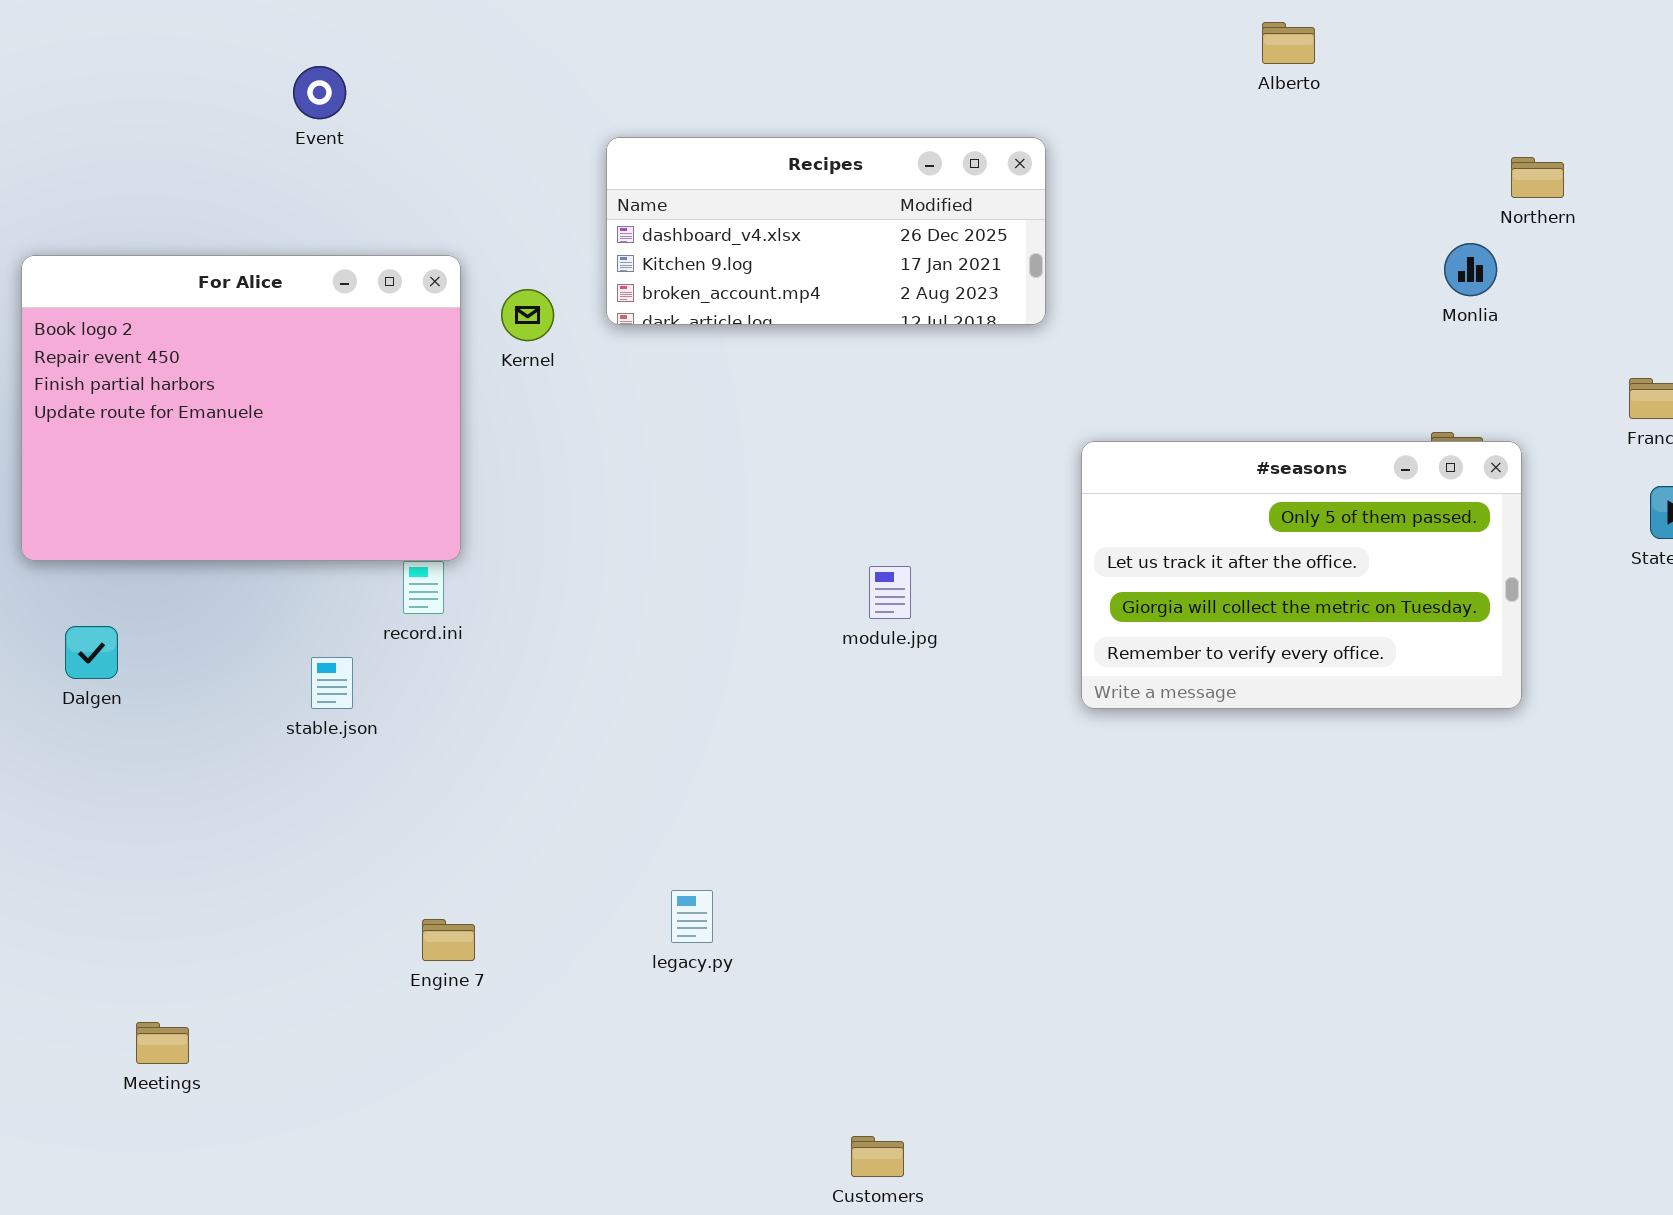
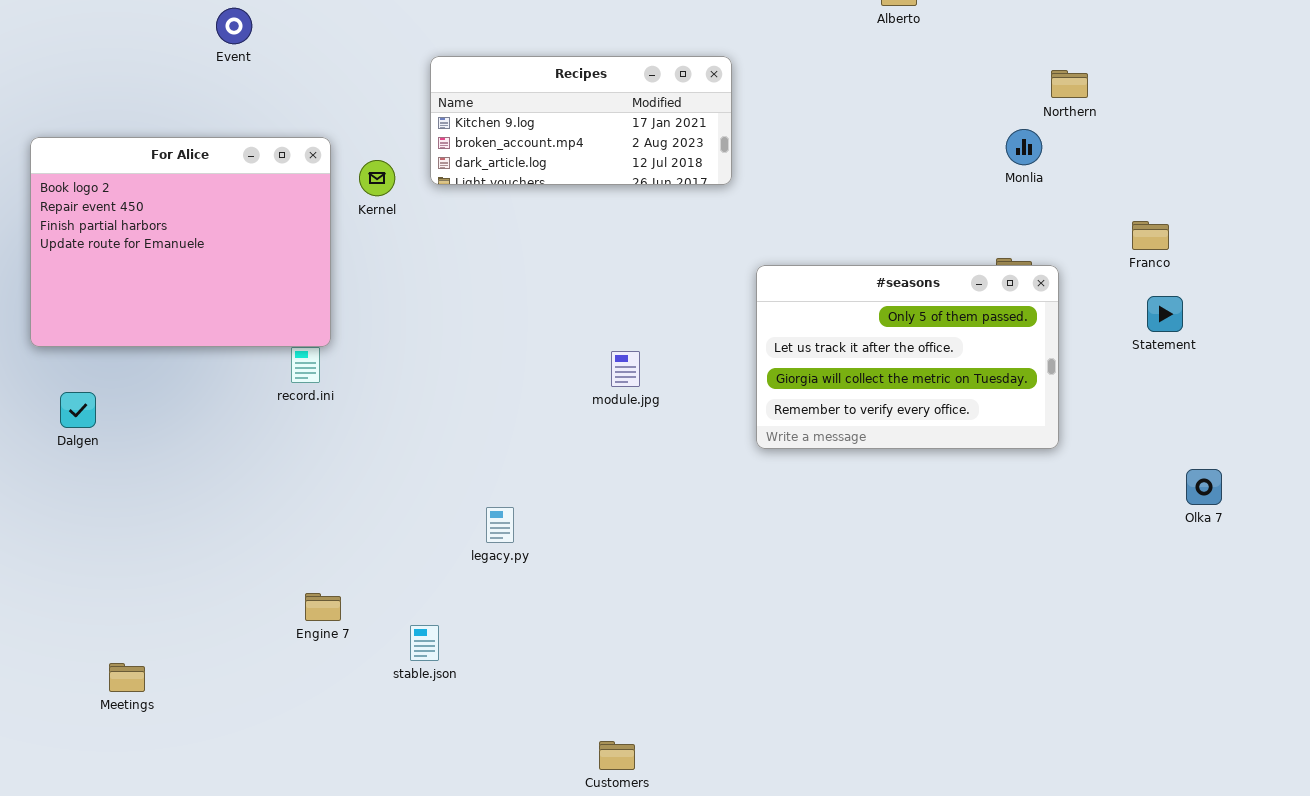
Recipes: [606,137,1046,325] -> [430,56,732,185], scrolled down 1 row
stable.json: [311,657,353,709] -> [410,625,439,661], moved
legacy.py: [671,890,713,943] -> [486,507,514,543], moved

